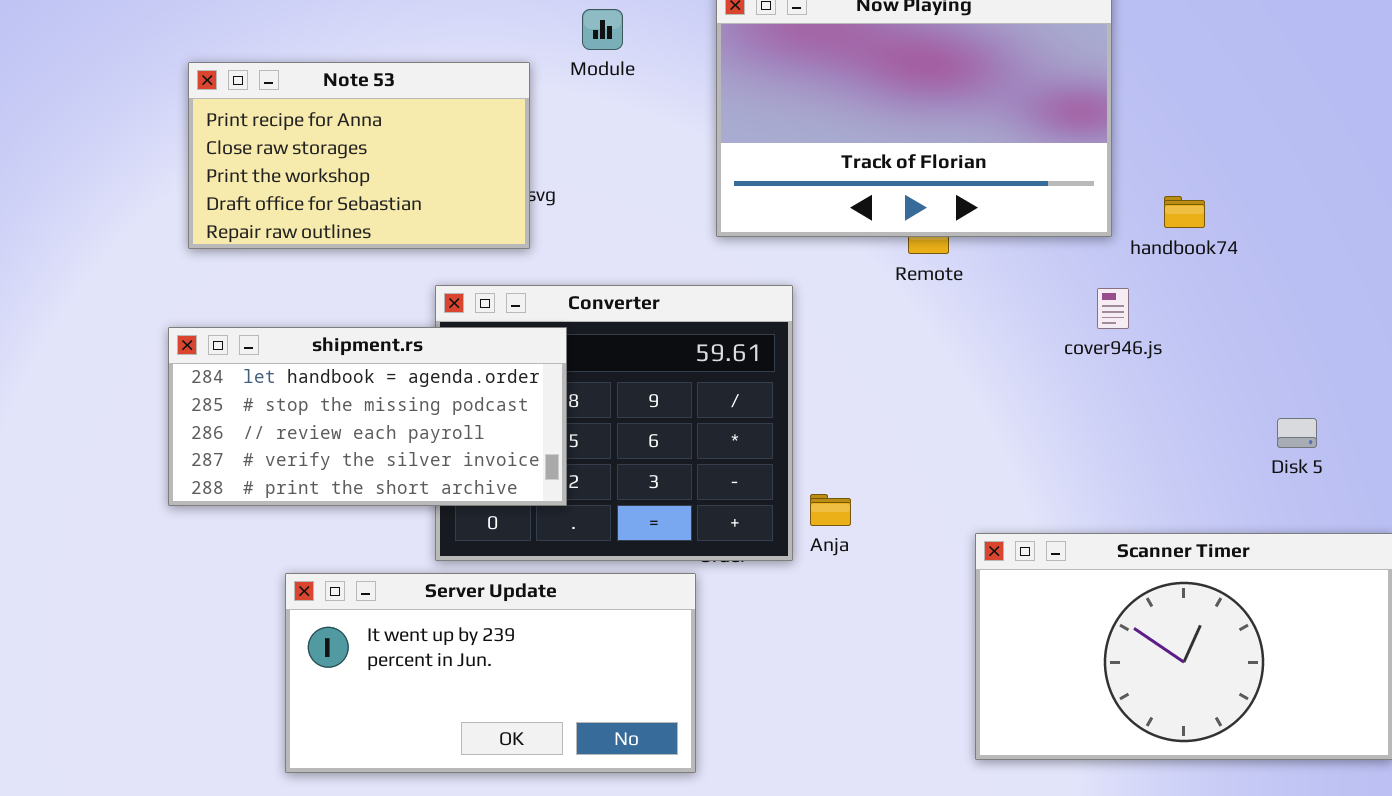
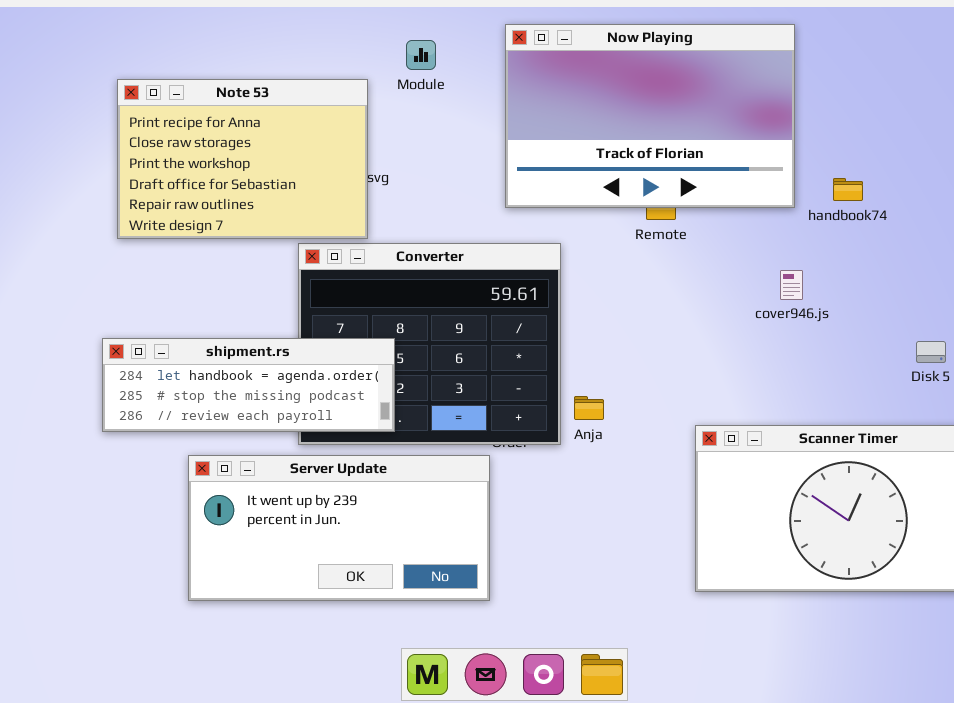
Note 53: [188,62,530,249] -> [117,79,368,239], resized
cover946.js: [1097,288,1129,329] -> [780,270,803,300], moved
shipment.rs: [168,327,567,506] -> [102,338,395,432], moved, resized

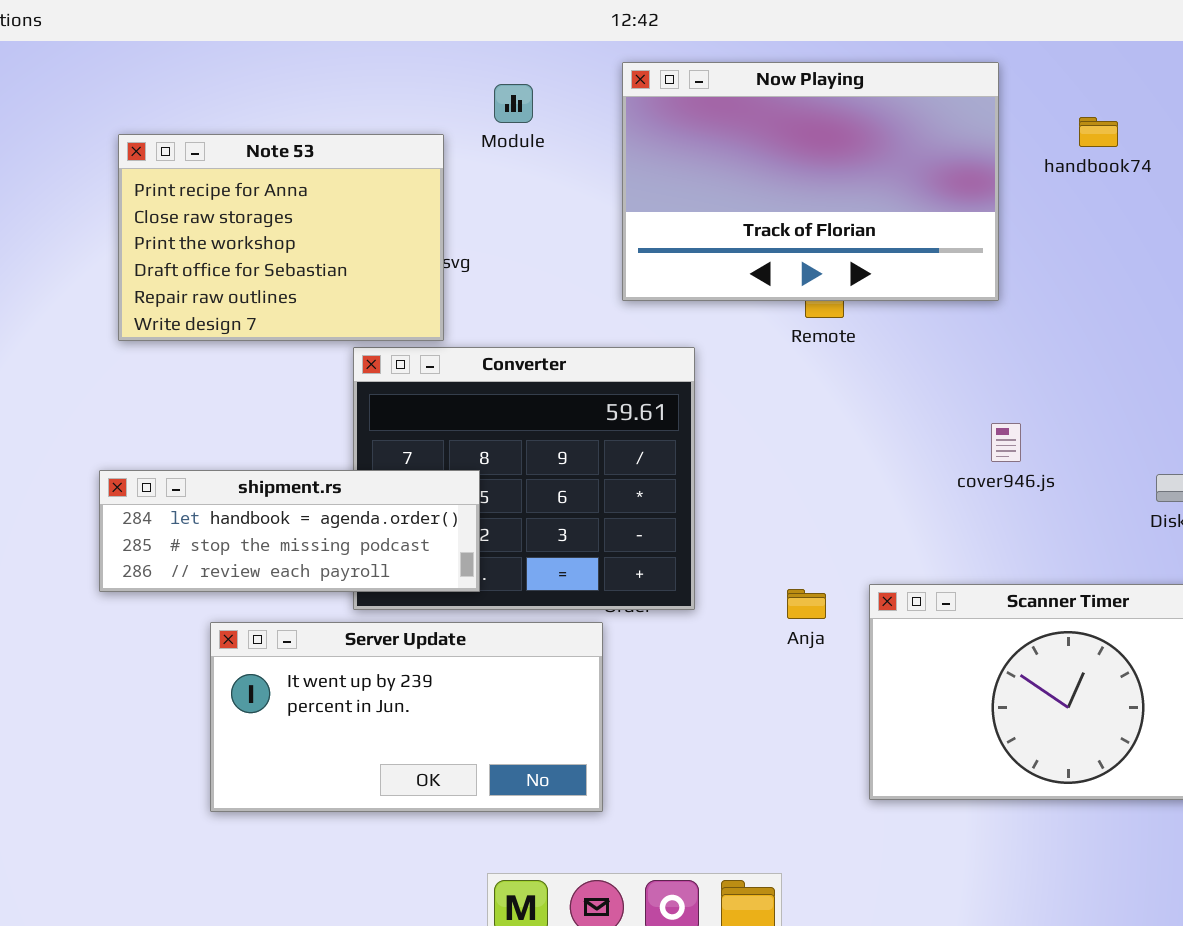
handbook74: [833,178,863,201] -> [1079,117,1118,147], moved
cover946.js: [780,270,803,300] -> [991,423,1021,462], moved
Anja: [574,396,604,420] -> [787,589,826,619], moved

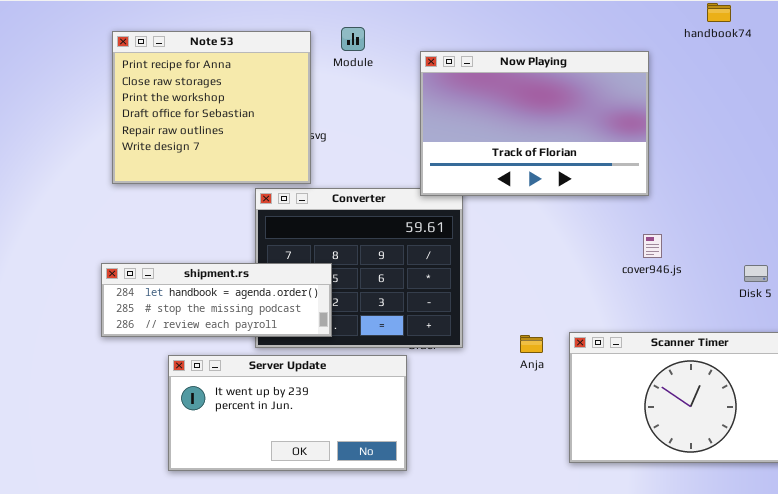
Now Playing: [622,62,999,301] -> [420,51,649,196], moved
handbook74: [1079,117,1118,147] -> [707,3,731,22], moved
Note 53: [118,134,444,341] -> [112,31,311,184], resized

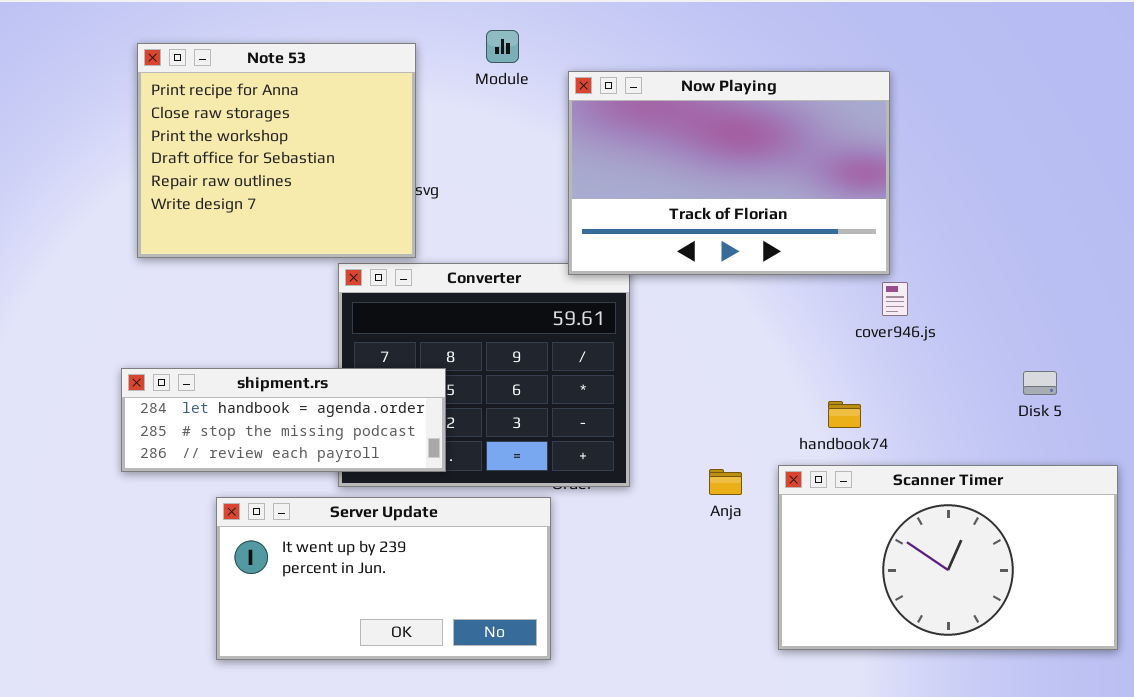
handbook74: [707,3,731,22] -> [828,401,861,428], moved
Module: [341,27,365,51] -> [486,30,519,63], moved
cover946.js: [643,234,662,258] -> [882,282,908,316], moved

